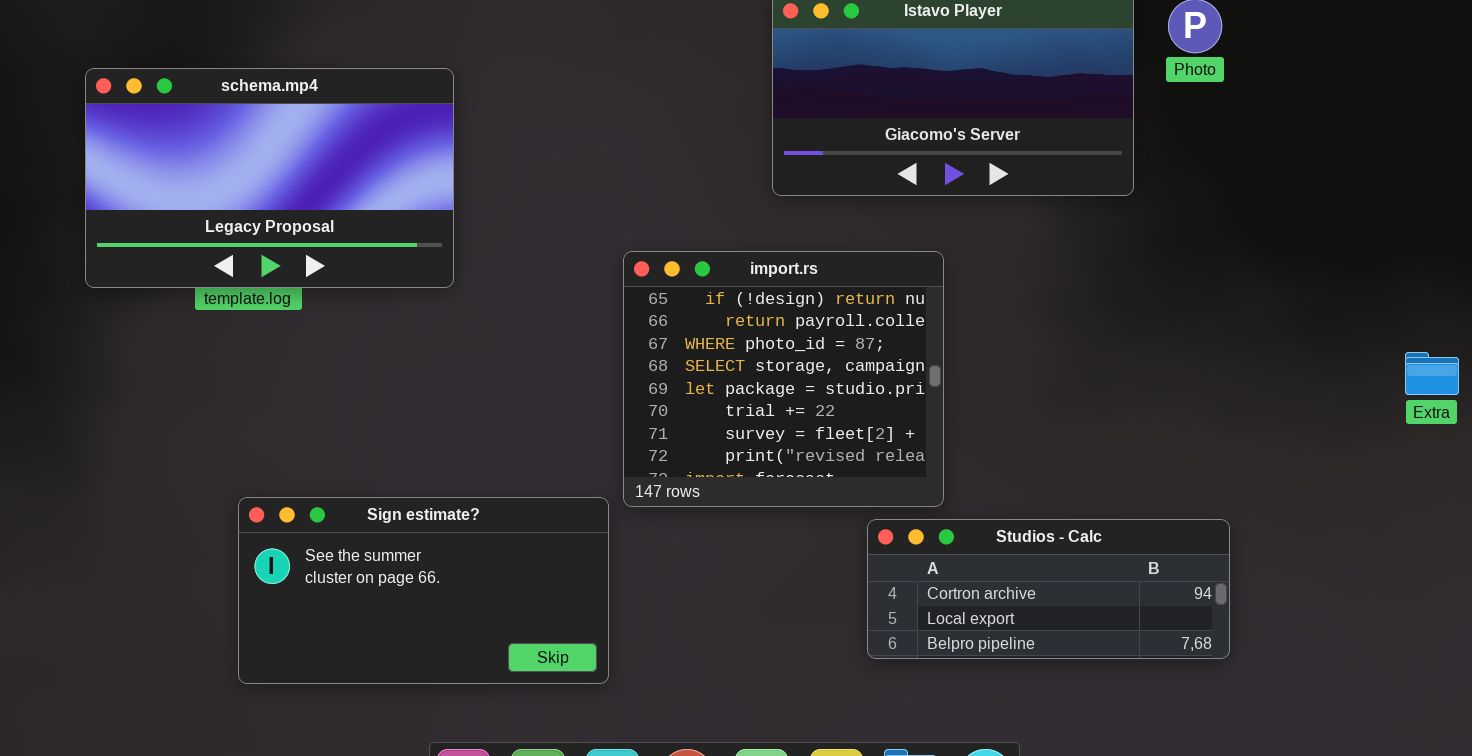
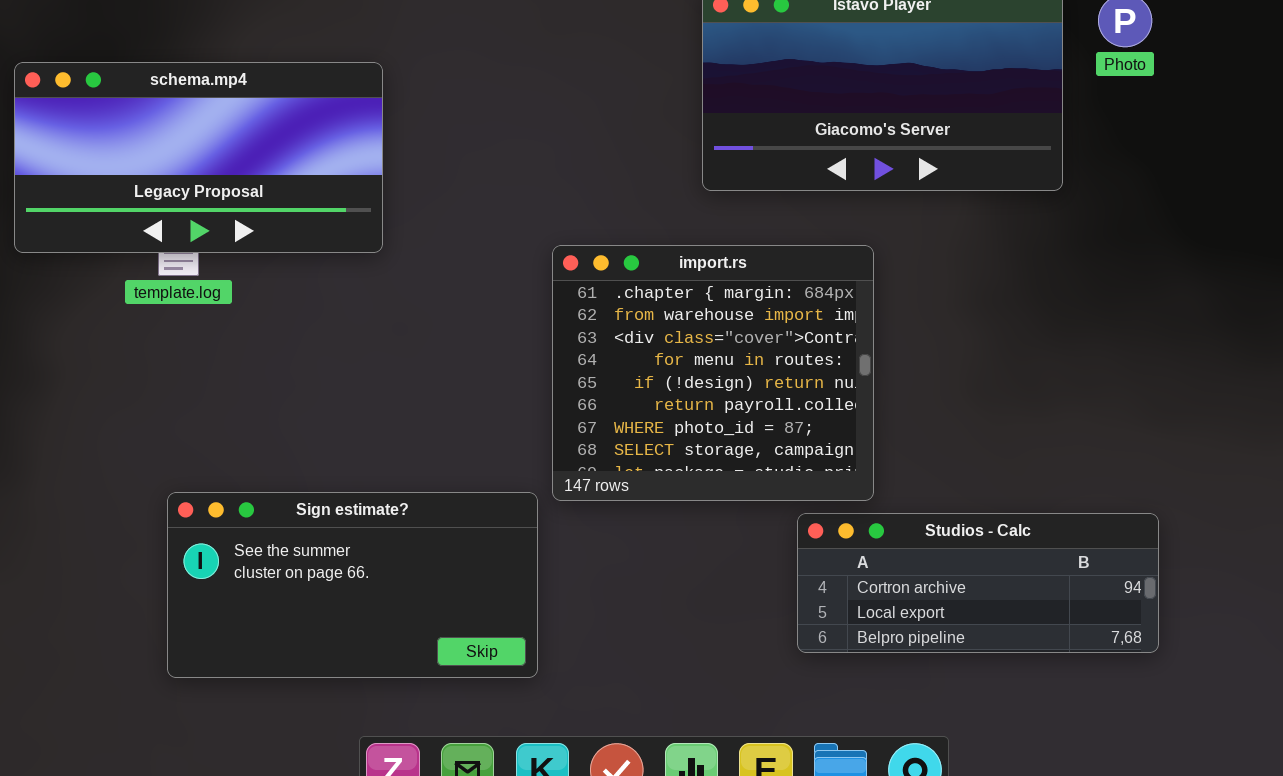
schema.mp4: [85,68,454,288] -> [14,62,383,253], resized
import.rs: [623,251,944,507] -> [552,245,874,501], scrolled up 4 rows

